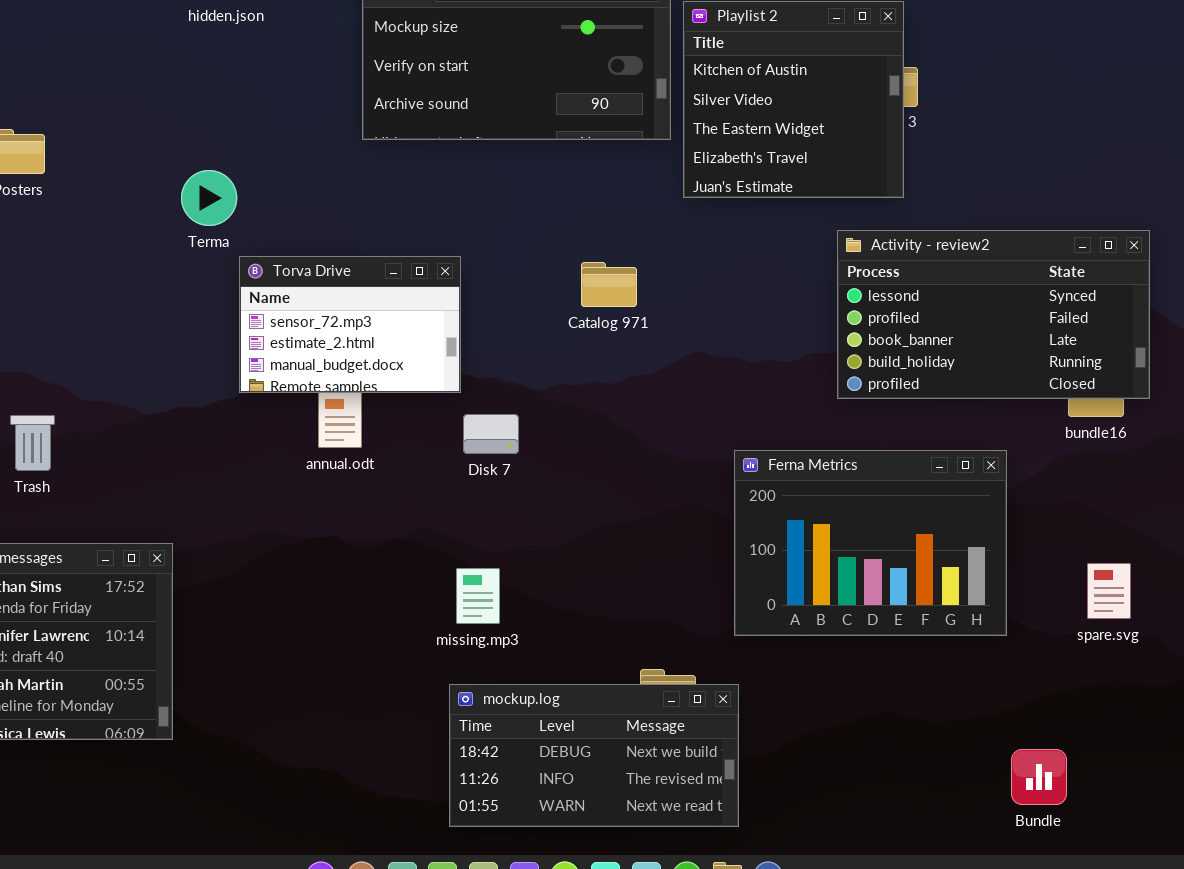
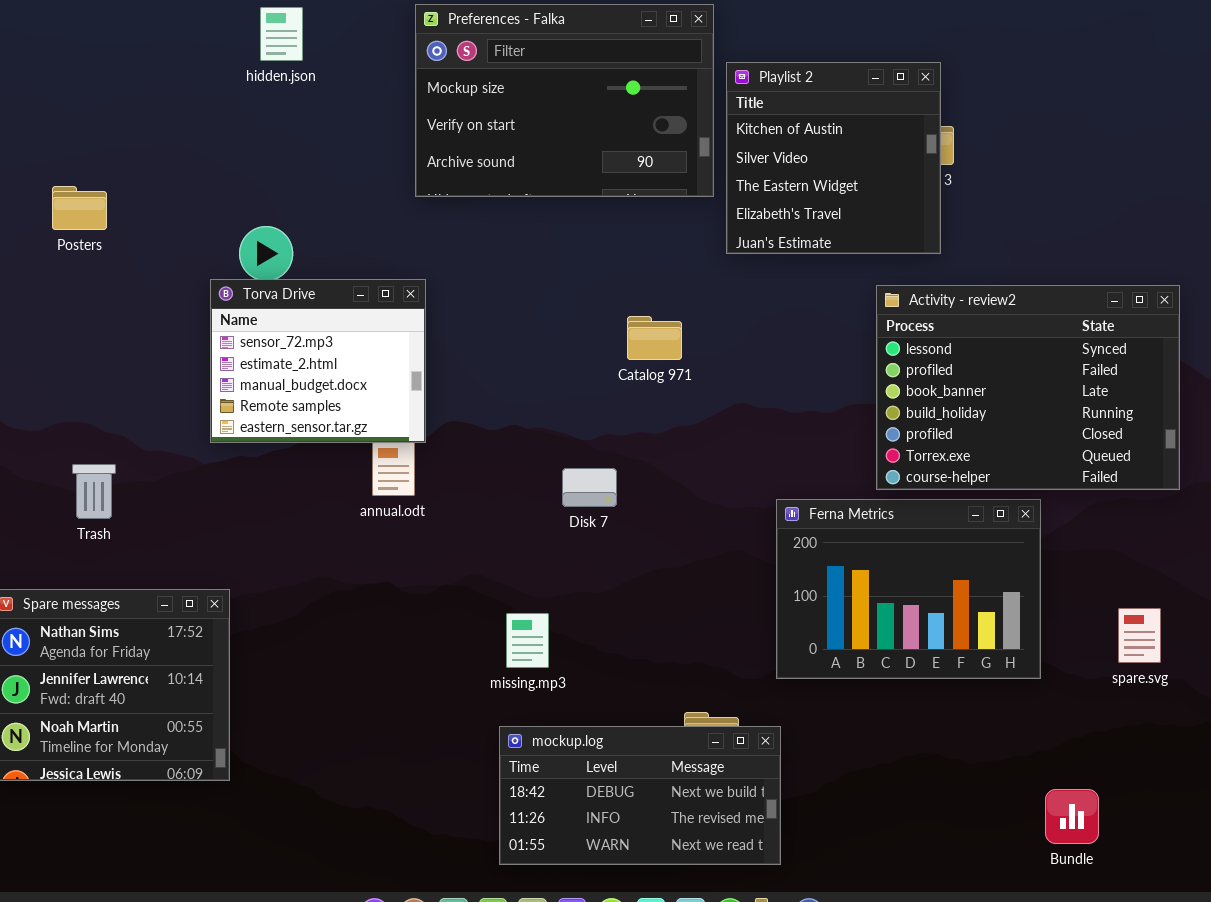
Activity - review2: [837,230,1150,399] -> [876,285,1180,490], resized
Torva Drive: [239,256,461,393] -> [210,279,426,443], moved, resized
Disk 7: [463,414,519,454] -> [562,468,617,507], moved

